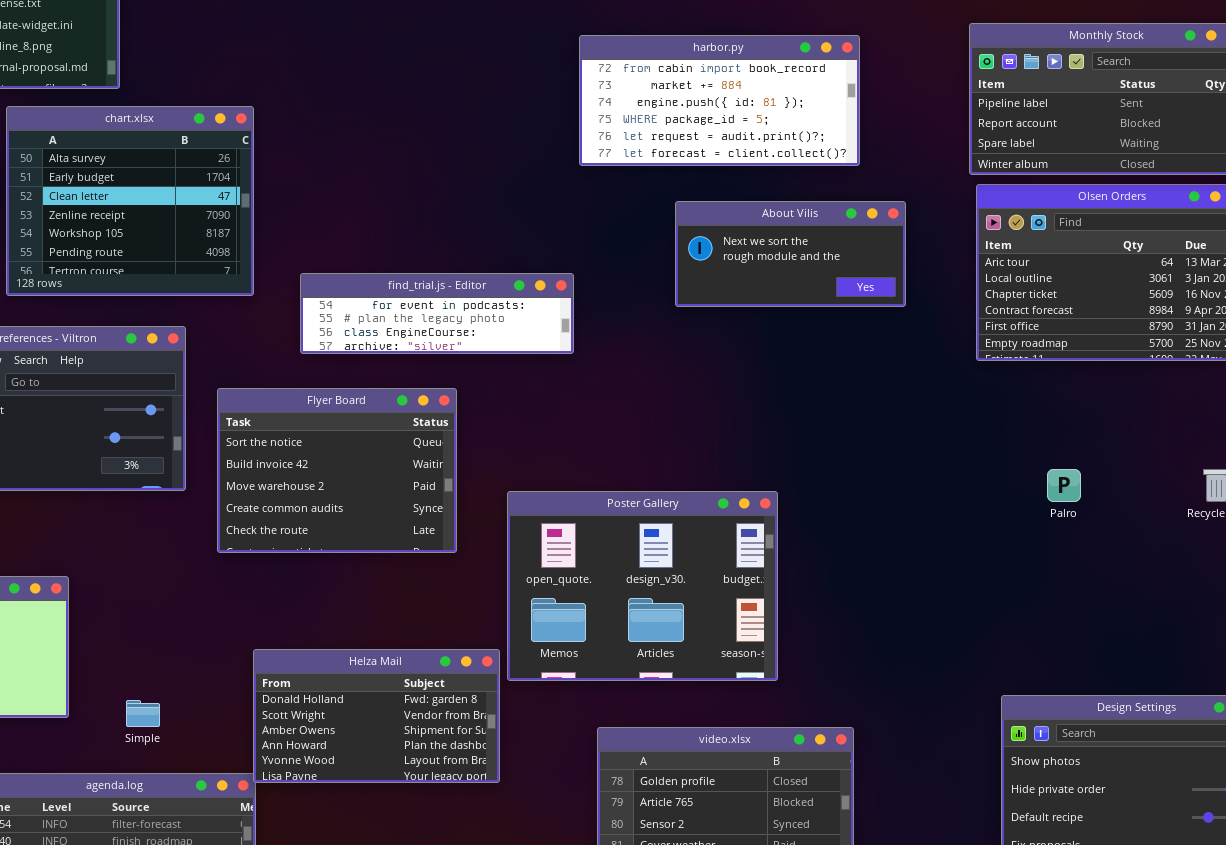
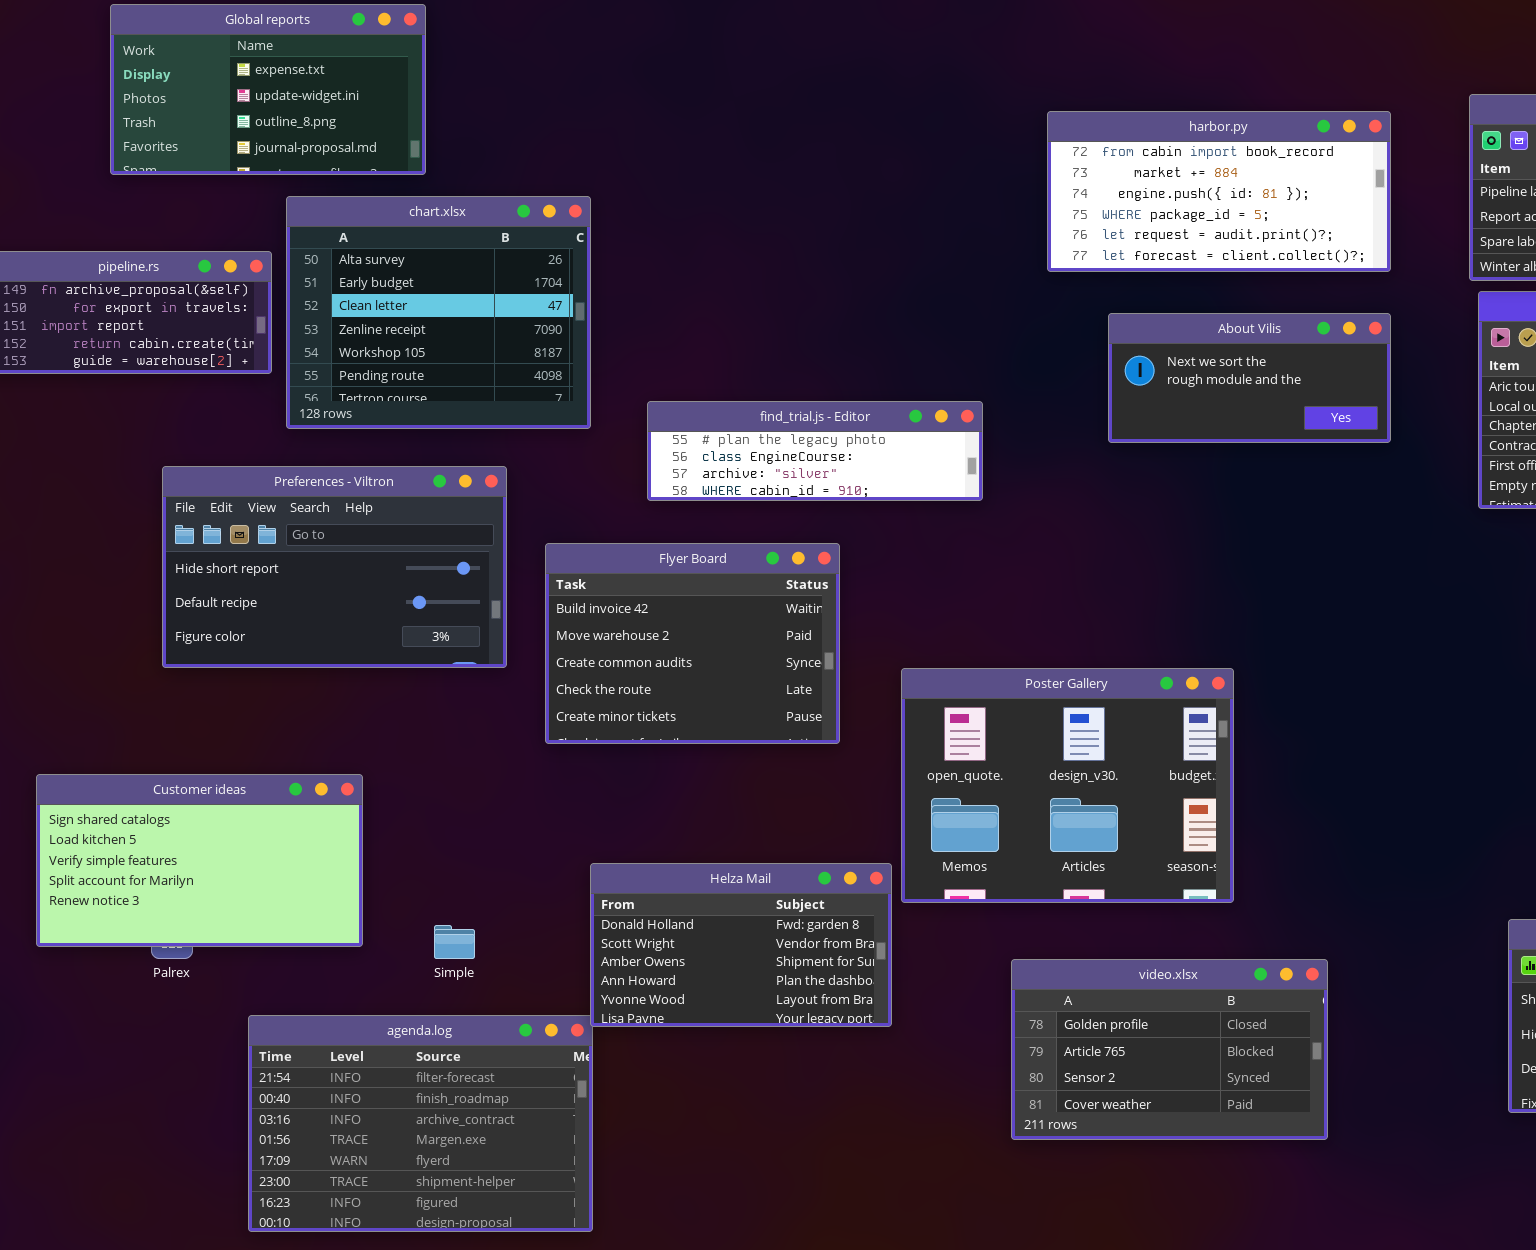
harbor.py: [579,35,860,166] -> [1047,111,1391,272], moved
find_trial.js - Editor: [300,273,574,354] -> [647,401,983,501], scrolled down 1 row
Flyer Board: [217,388,457,553] -> [545,543,840,744], scrolled down 1 row

